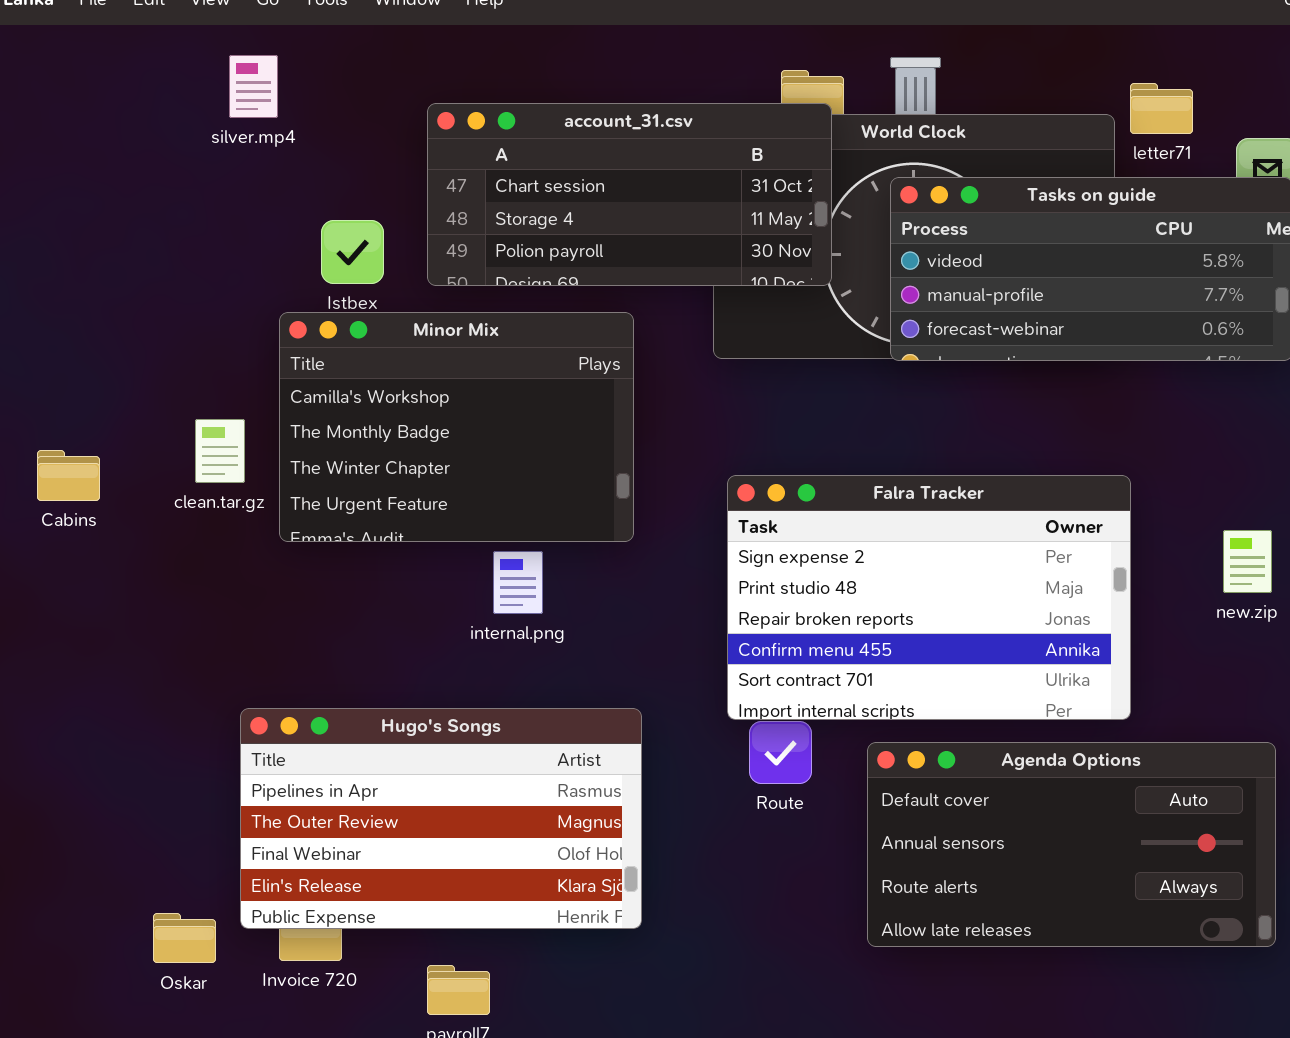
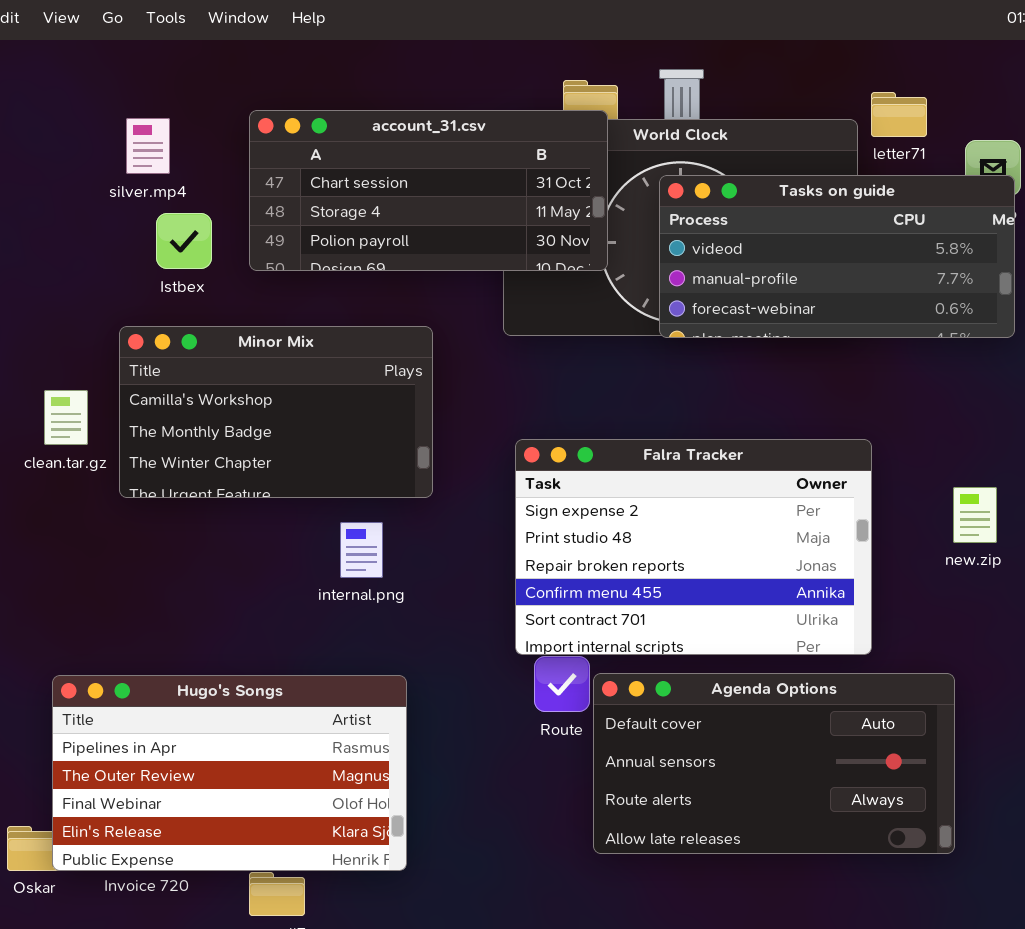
silver.mp4: [229,55,278,118] -> [126,118,170,174], moved
Minor Mix: [279,312,634,542] -> [119,326,433,498], resized
internal.png: [493,551,543,614] -> [340,522,383,578], moved
Hugo's Songs: [240,708,642,929] -> [52,675,407,871], moved
Agenda Options: [867,742,1276,947] -> [593,673,955,854], moved

